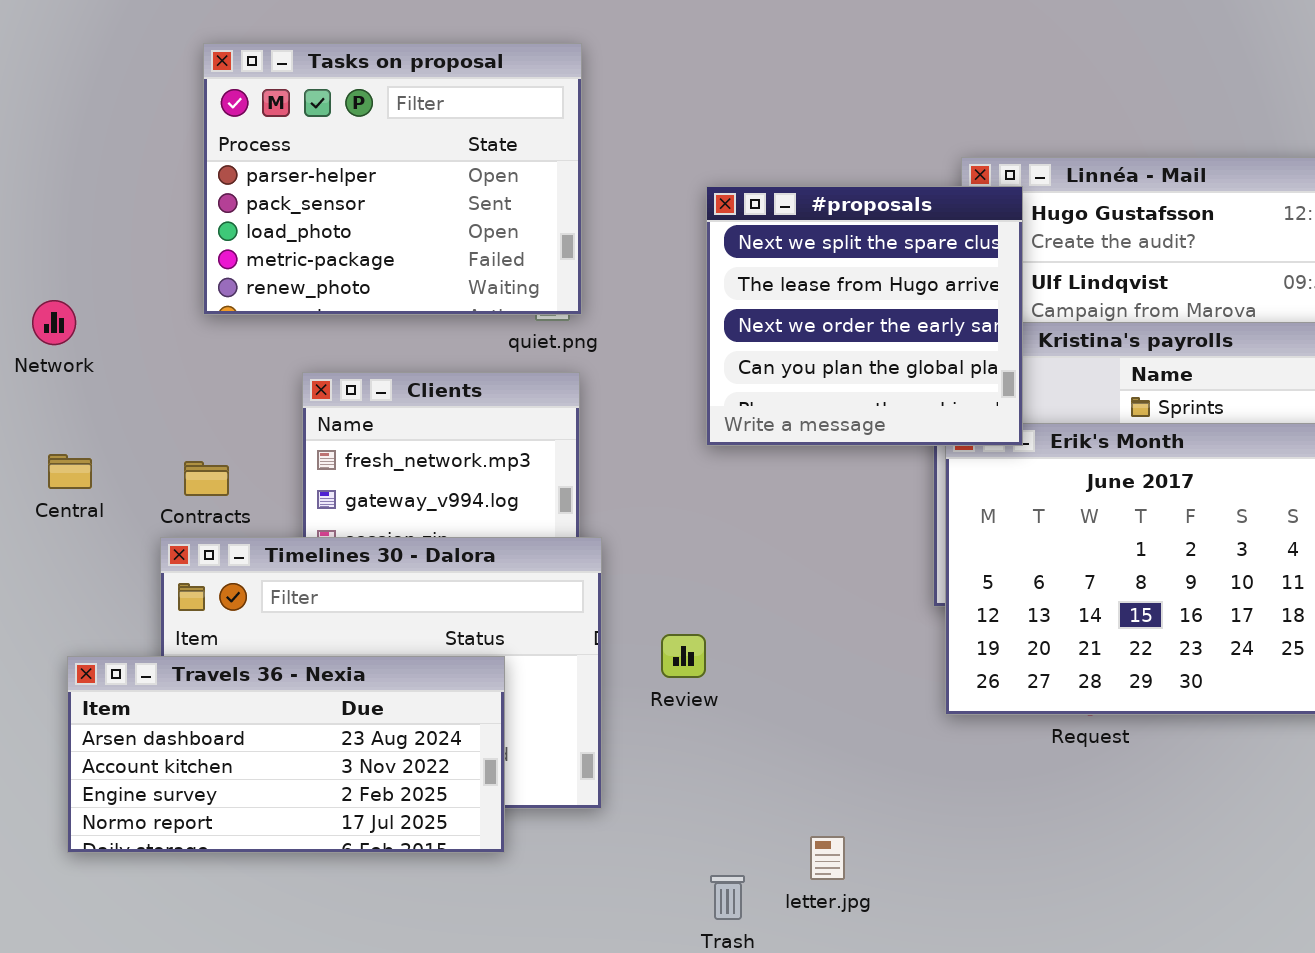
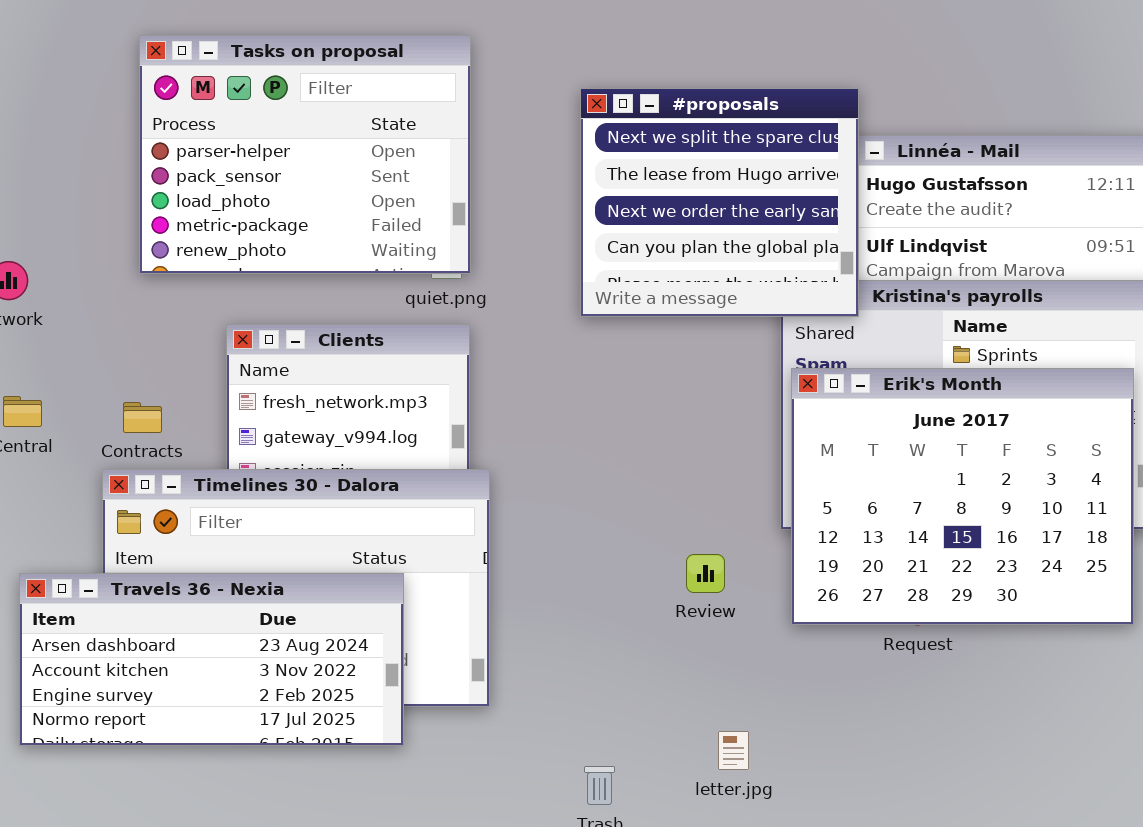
#proposals: [706,186,1023,446] -> [580,88,859,317], moved
Review: [661,634,706,678] -> [686,554,725,593], moved
letter.jpg: [810,836,845,880] -> [718,731,749,770], moved

